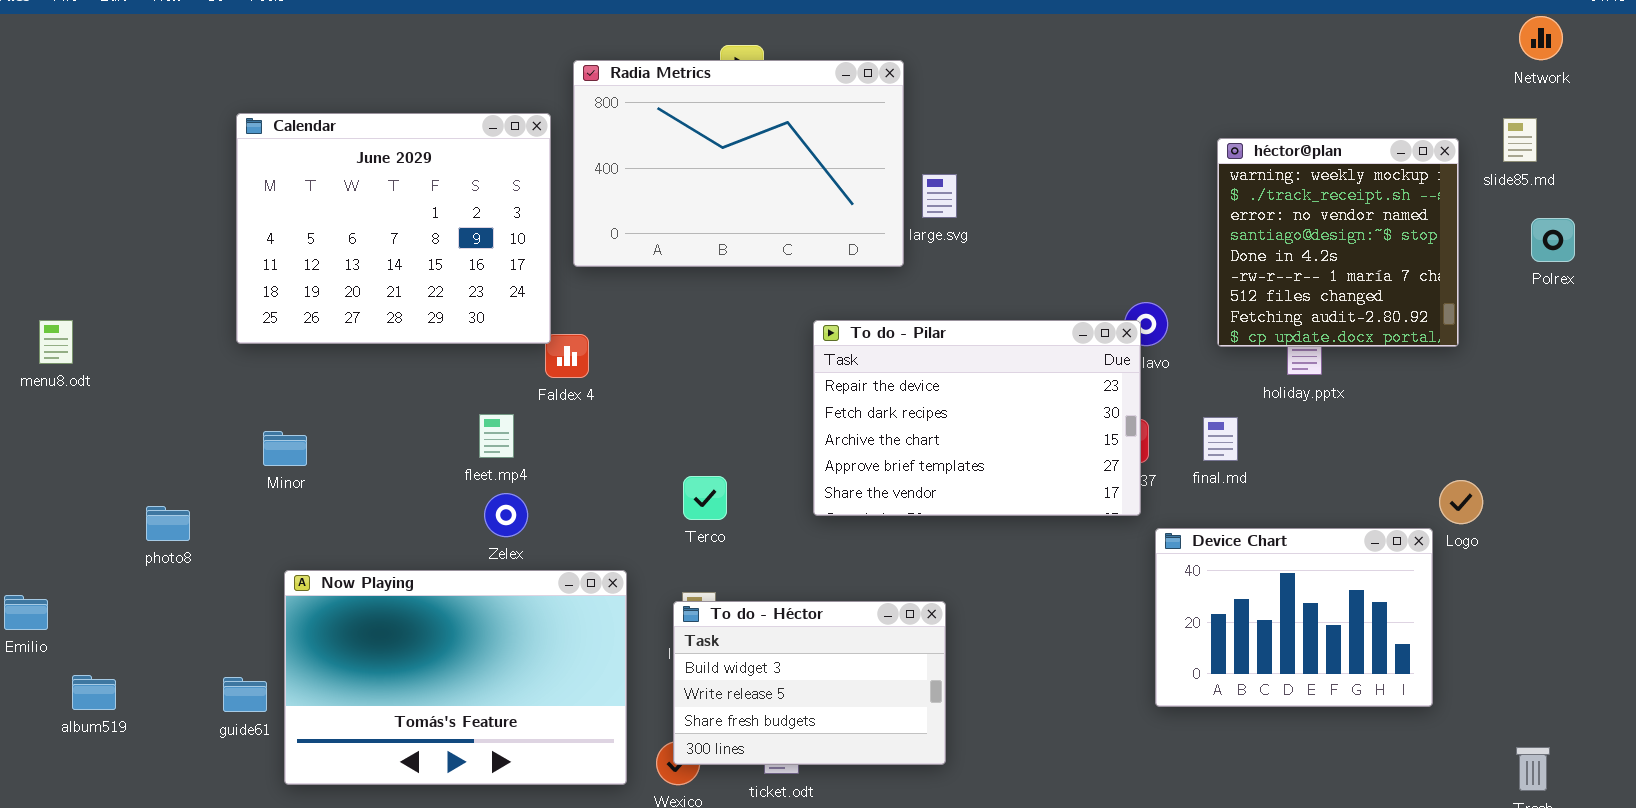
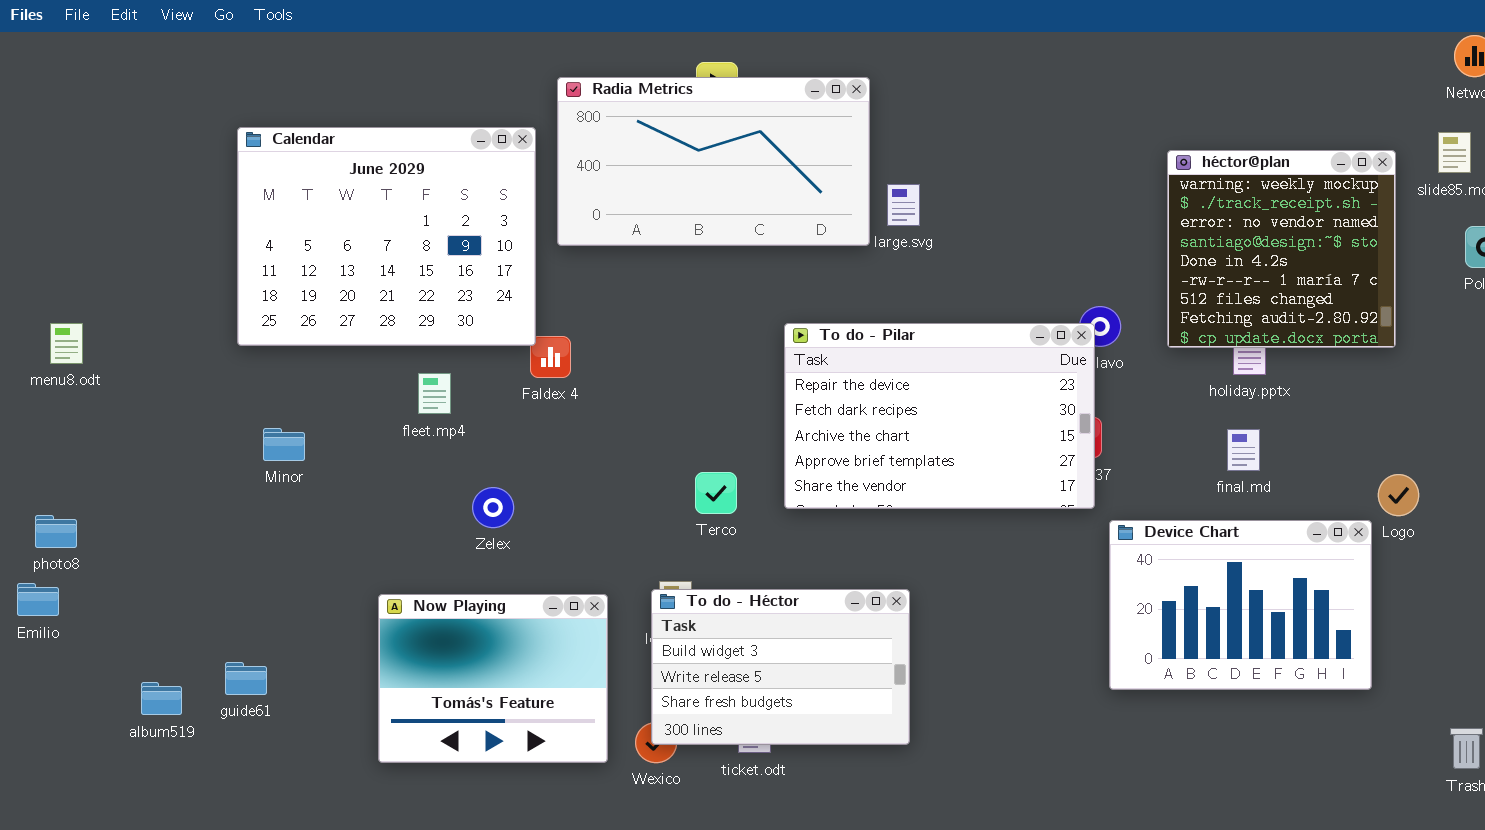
Radia Metrics: [573,60,904,267] -> [557,77,870,246], resized
fleet.mp4: [479,414,514,458] -> [418,373,451,414], moved
final.md: [1203,417,1238,461] -> [1227,429,1260,471], moved
Terco: [683,476,727,520] -> [695,472,737,514], moved
photo8: [146,506,190,541] -> [35,515,77,548], moved
Now Playing: [284,570,627,785] -> [378,594,608,763], resized
album519: [72,675,116,710] -> [141,682,182,715], moved

